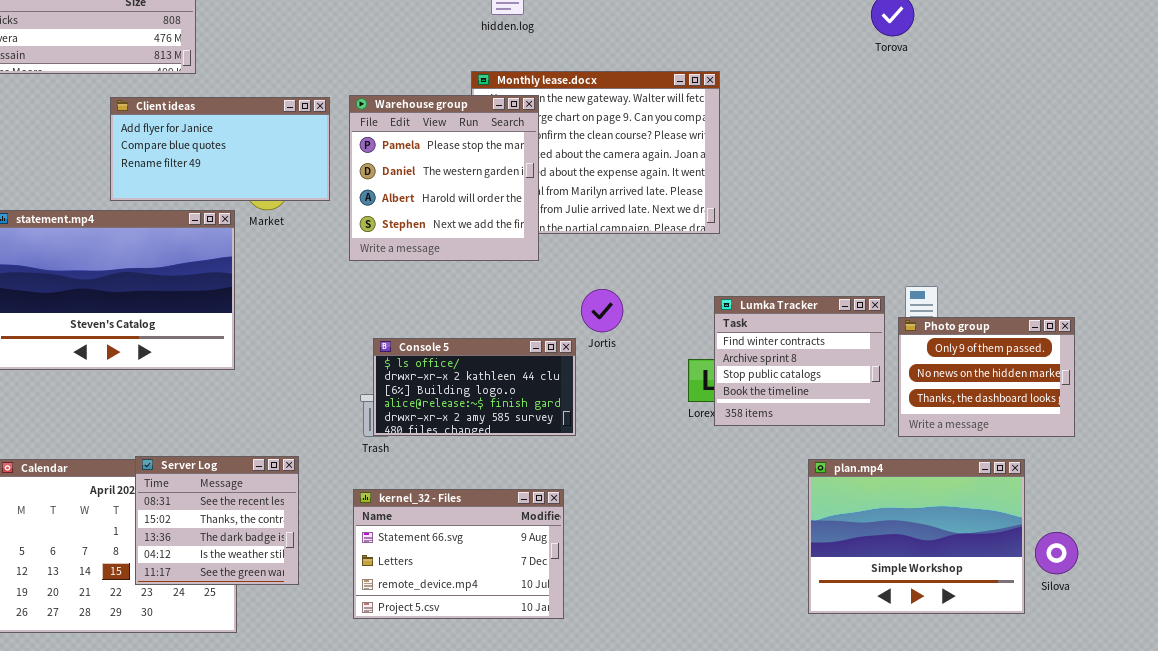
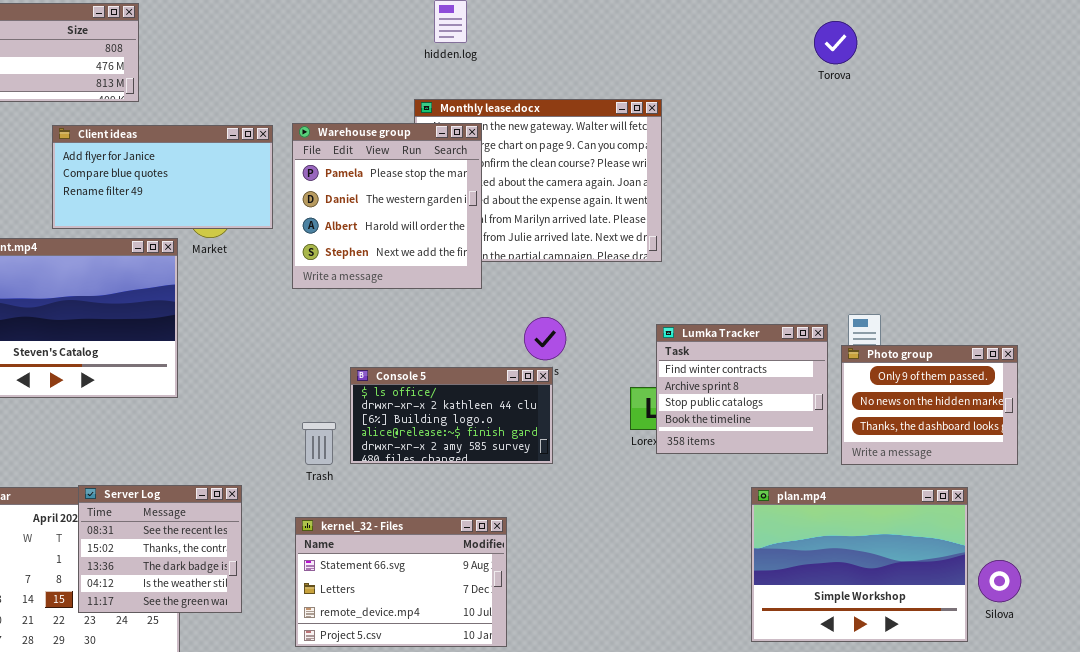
Console 5: [373,338,576,436] -> [350,367,553,464], moved

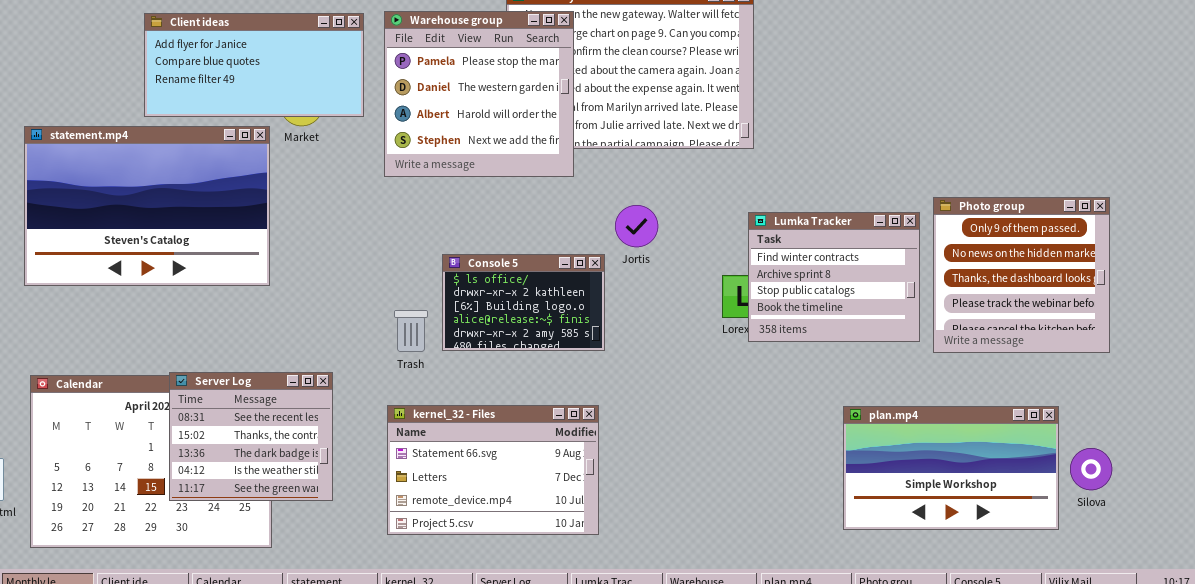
Photo group: [841,345,1018,465] -> [933,197,1110,353], resized
Console 5: [350,367,553,464] -> [442,254,605,351], resized
plan.mp4: [751,487,968,642] -> [843,406,1059,530], resized

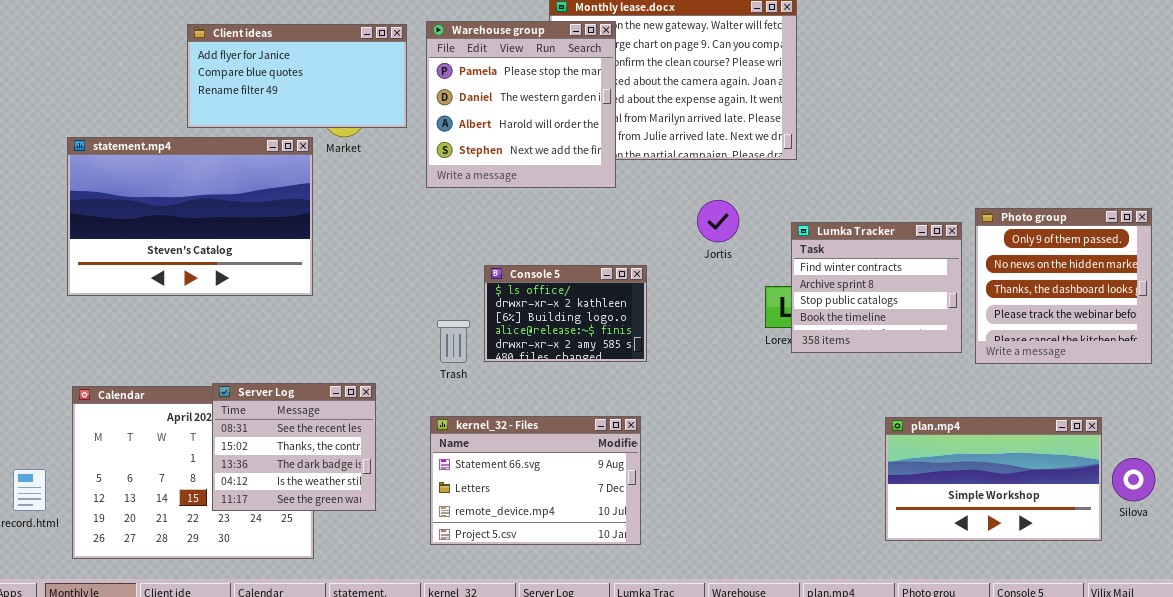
Jortis: [615,205,658,247] -> [697,200,739,242], moved

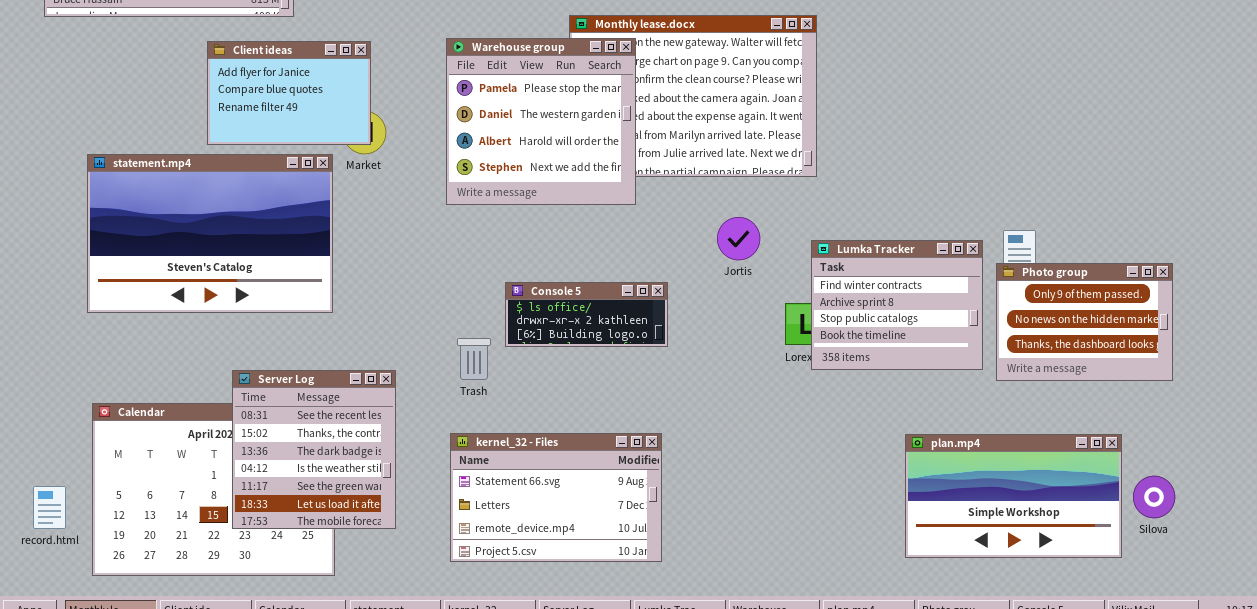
Client ideas: [187,24,407,128] -> [207,41,371,145], resized
Photo group: [975,208,1152,364] -> [996,263,1173,381], resized
Console 5: [484,265,647,362] -> [505,282,668,347], resized
Server Log: [212,383,376,511] -> [232,370,396,529], resized

